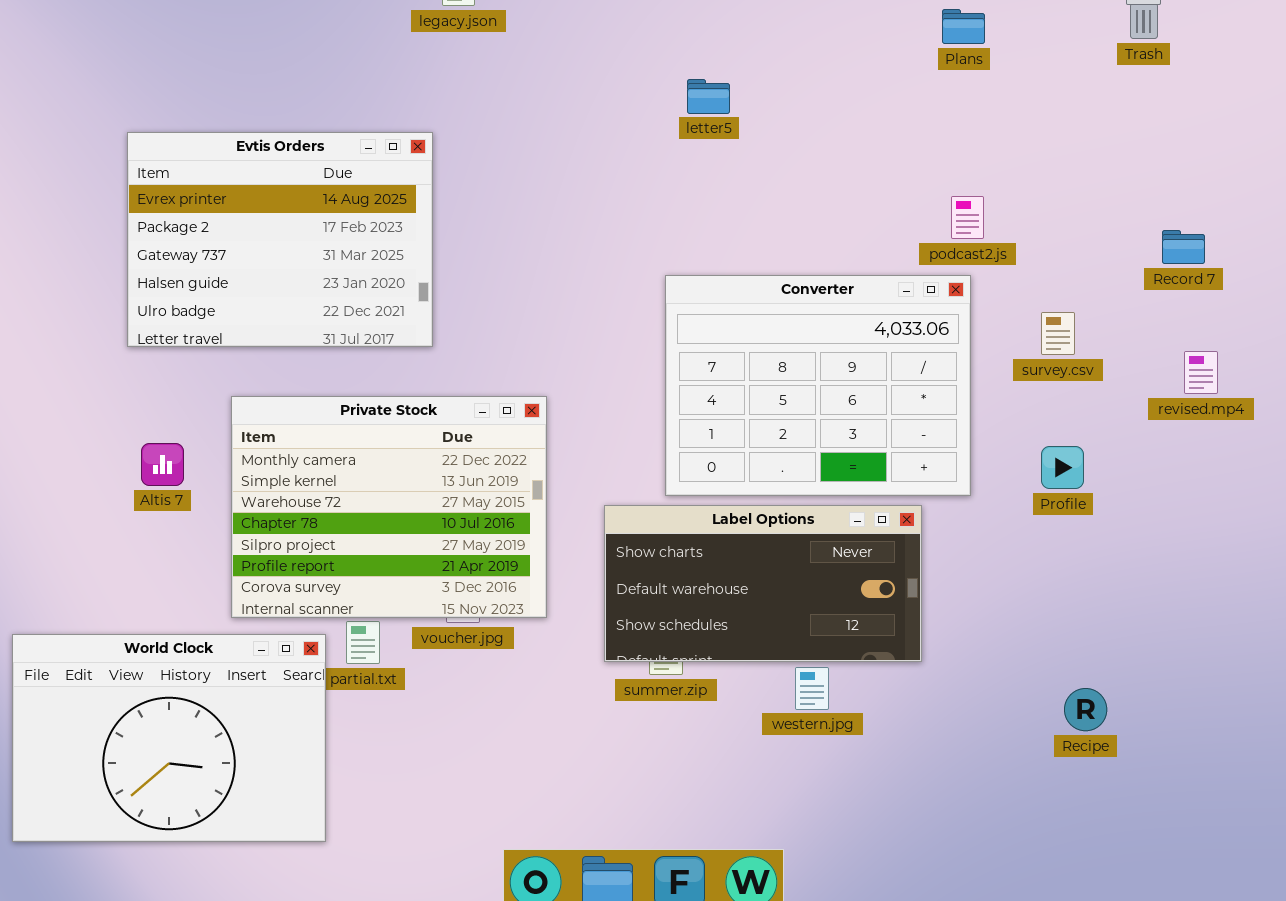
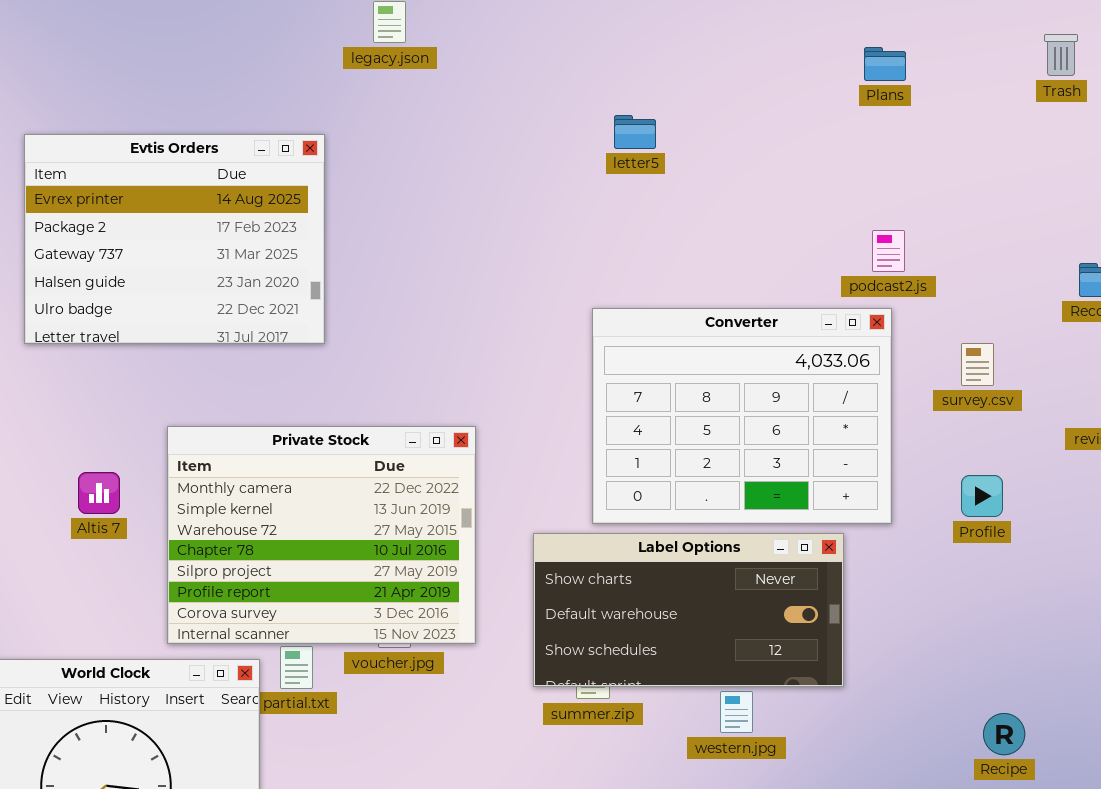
Evtis Orders: [127,132,433,347] -> [24,134,325,344], moved

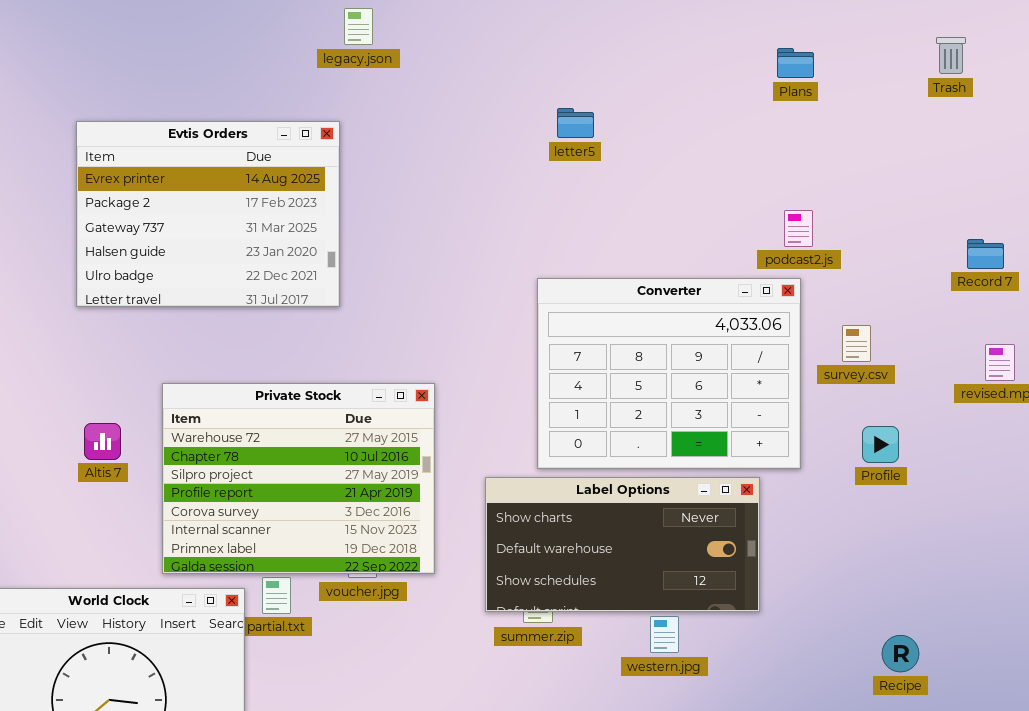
Evtis Orders: [24,134,325,344] -> [76,121,340,307], moved
survey.csv: [961,343,994,386] -> [842,325,871,362], moved
Private Stock: [167,426,476,644] -> [162,383,435,574], scrolled down 2 rows

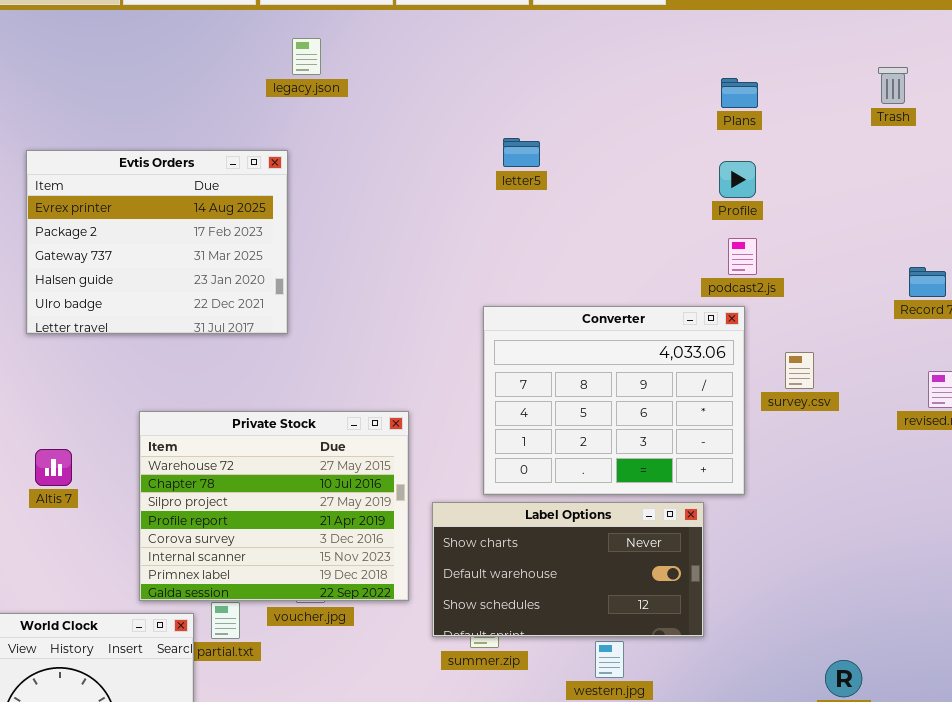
Private Stock: [162,383,435,574] -> [139,411,409,601], moved
Profile: [862,426,899,463] -> [719,161,756,198], moved

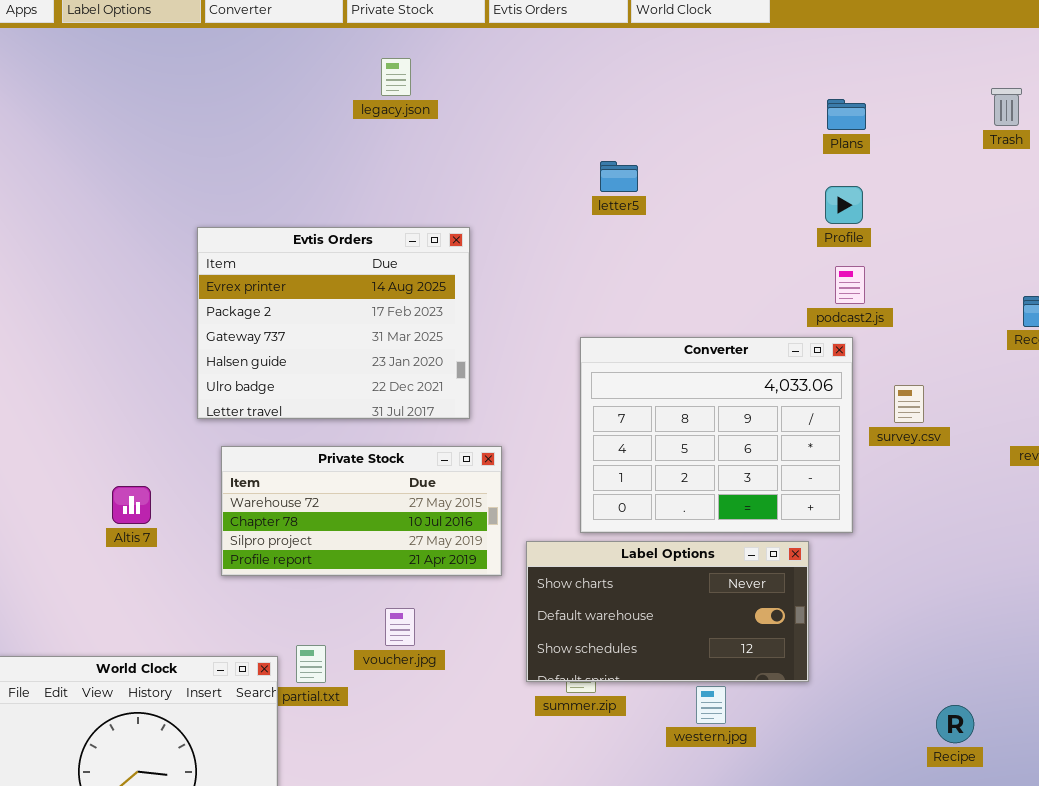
Evtis Orders: [26,150,288,334] -> [197,227,470,419], moved
Private Stock: [139,411,409,601] -> [221,446,502,576], resized

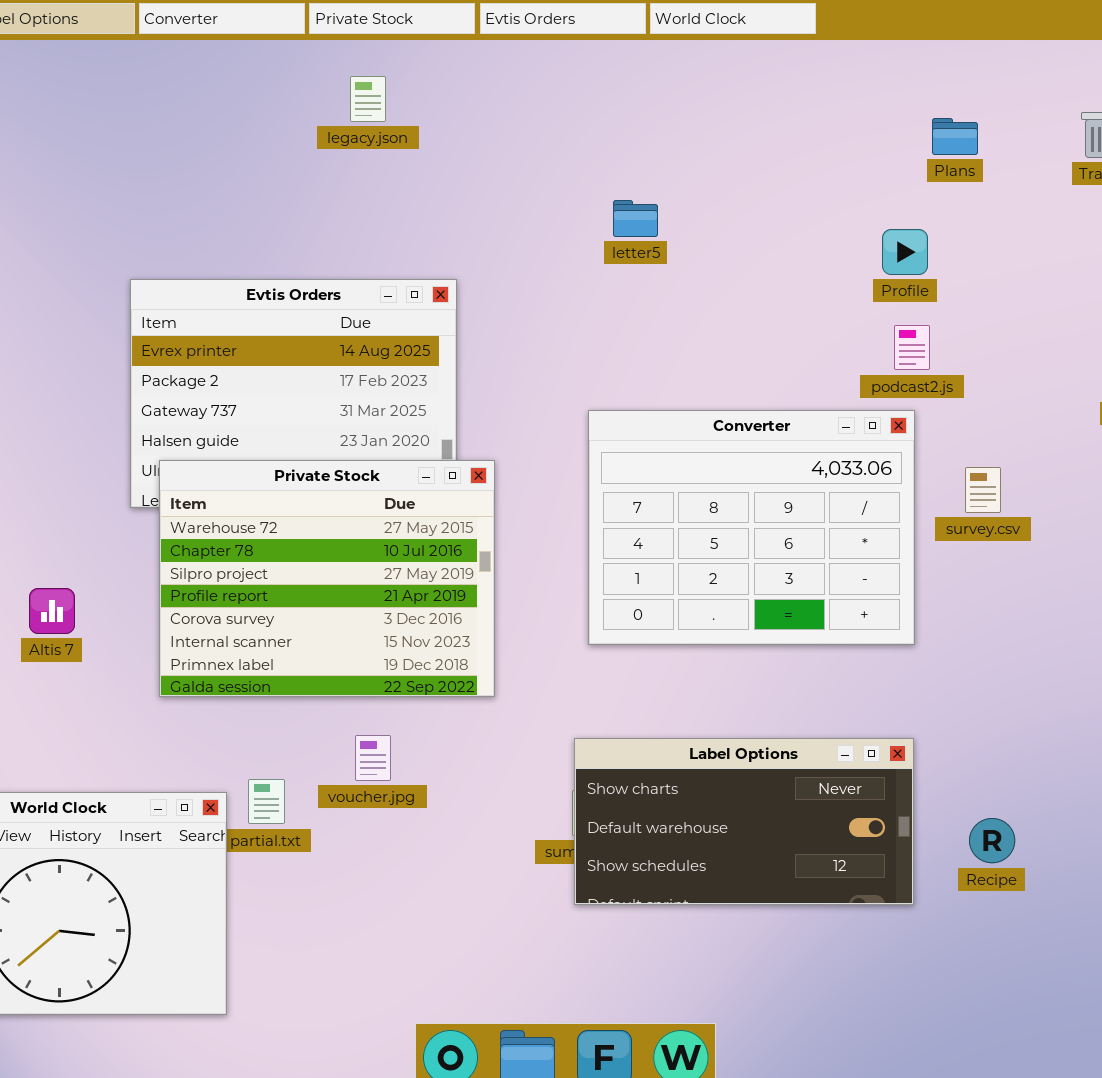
Plans: [827,99,866,130] -> [932,118,978,155], moved
Private Stock: [221,446,502,576] -> [159,460,495,697], resized
Label Options: [526,541,809,682] -> [574,738,914,905], moved
Recipe: [936,705,974,743] -> [969,818,1015,863], moved

